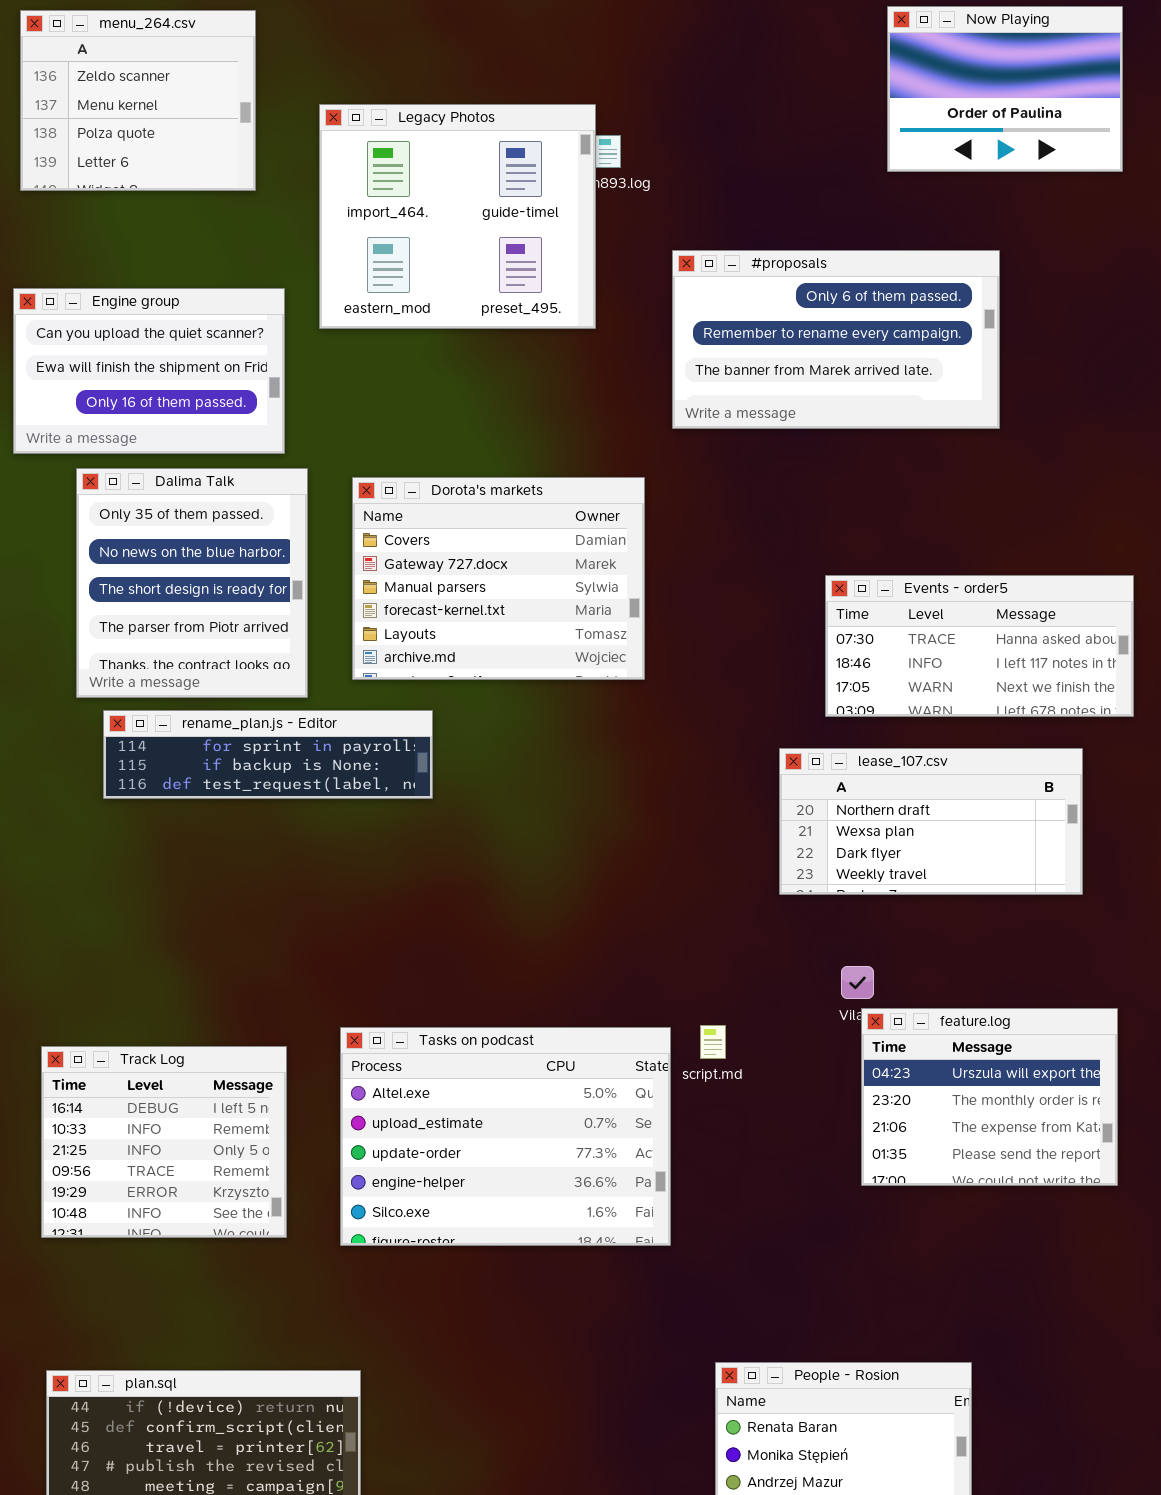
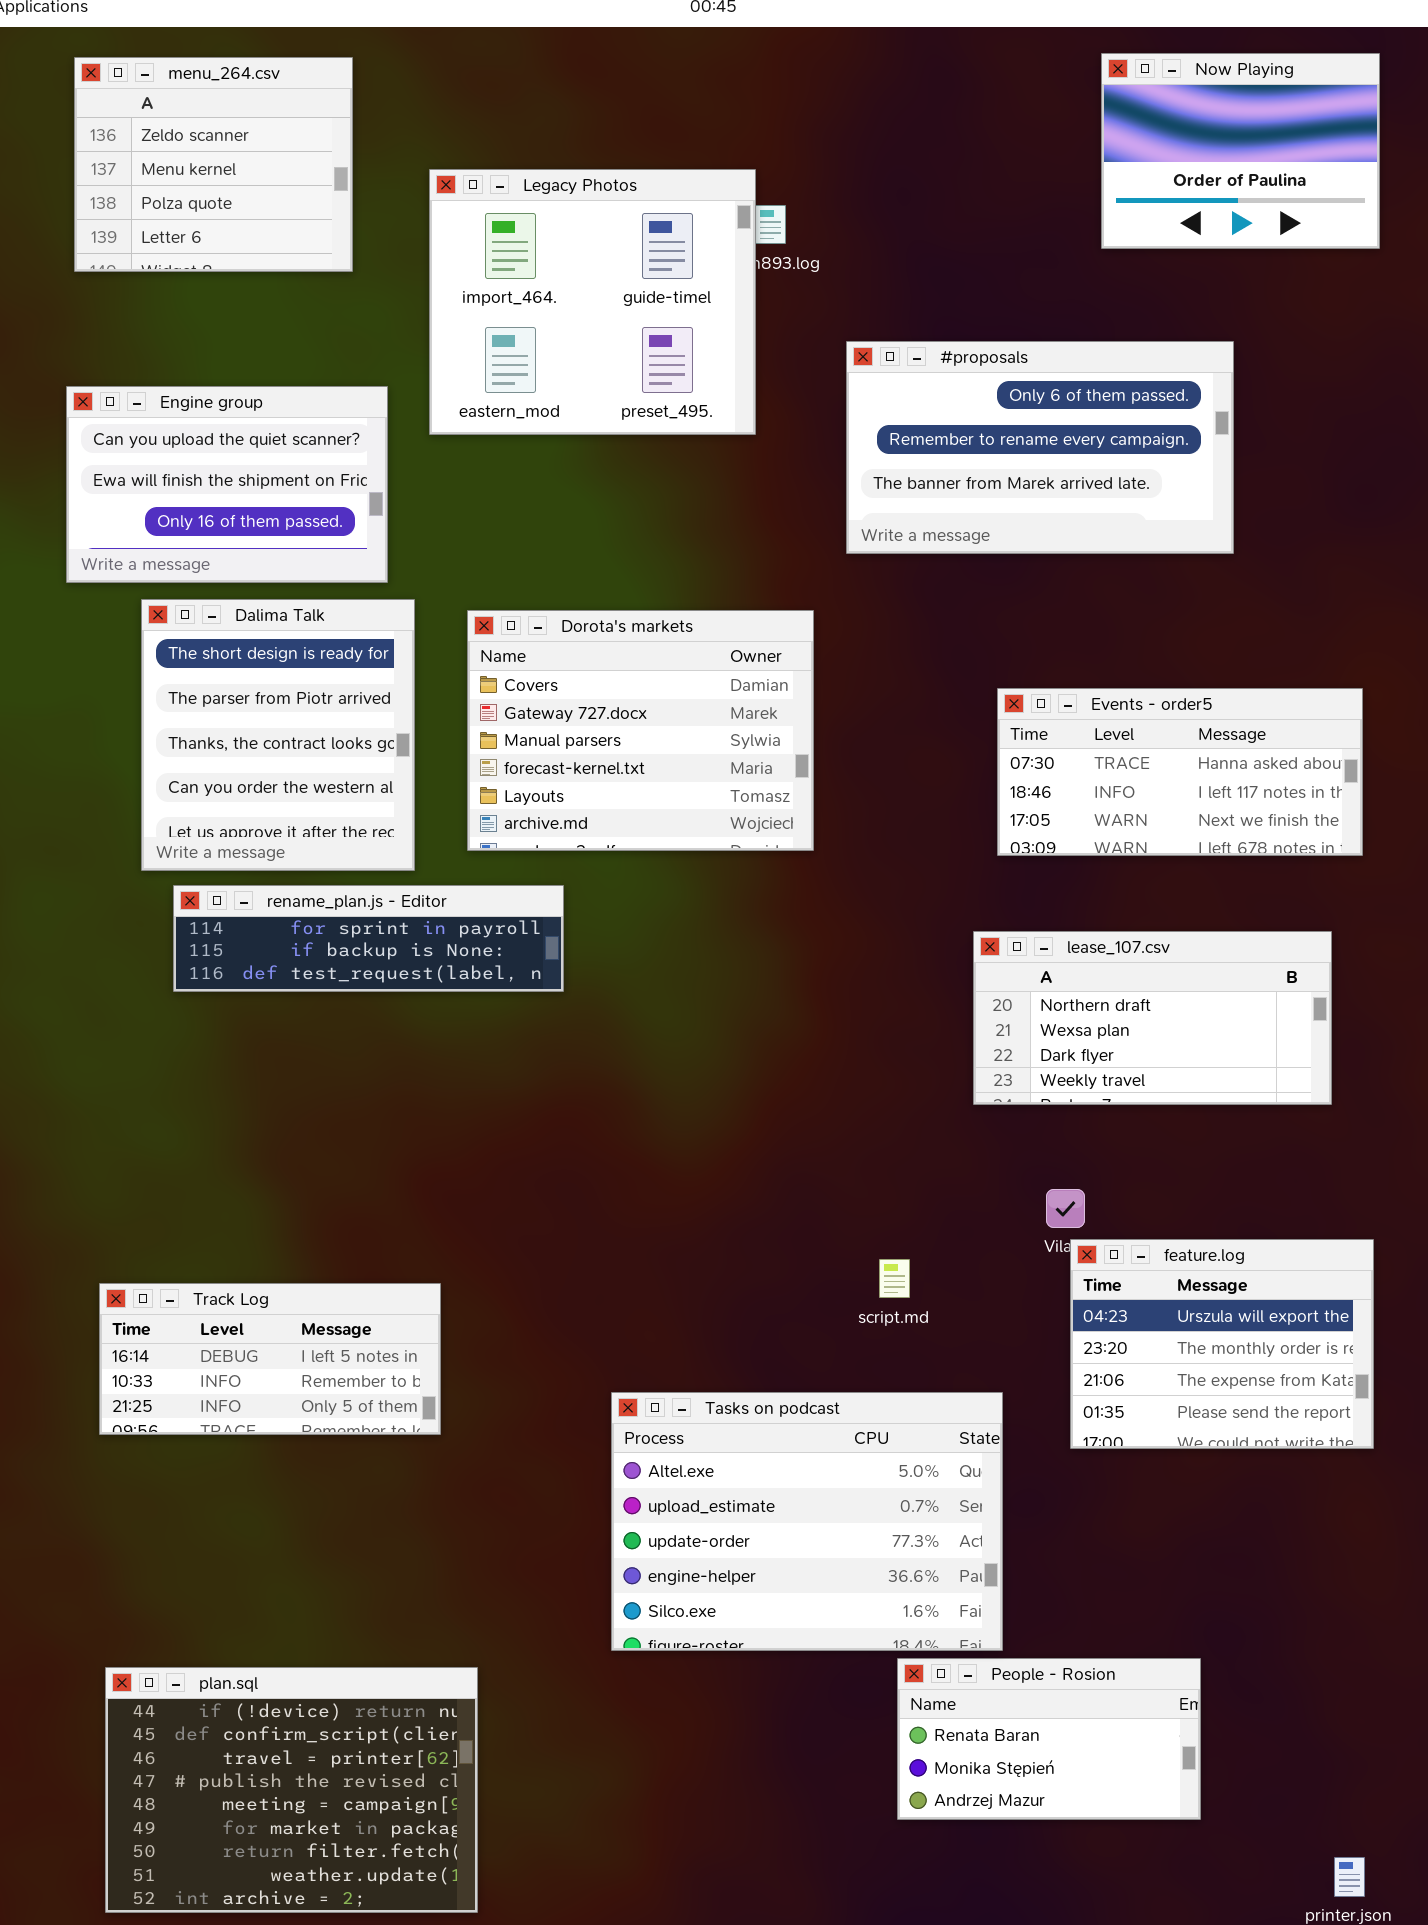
Dalima Talk: [76,468,308,698] -> [141,599,415,871], scrolled down 2 rows
Events - order5: [825,575,1134,717] -> [997,688,1363,856], moved
Tasks on podcast: [340,1027,671,1246] -> [611,1392,1003,1651], moved
Track Log: [41,1046,287,1238] -> [99,1283,441,1435], resized

